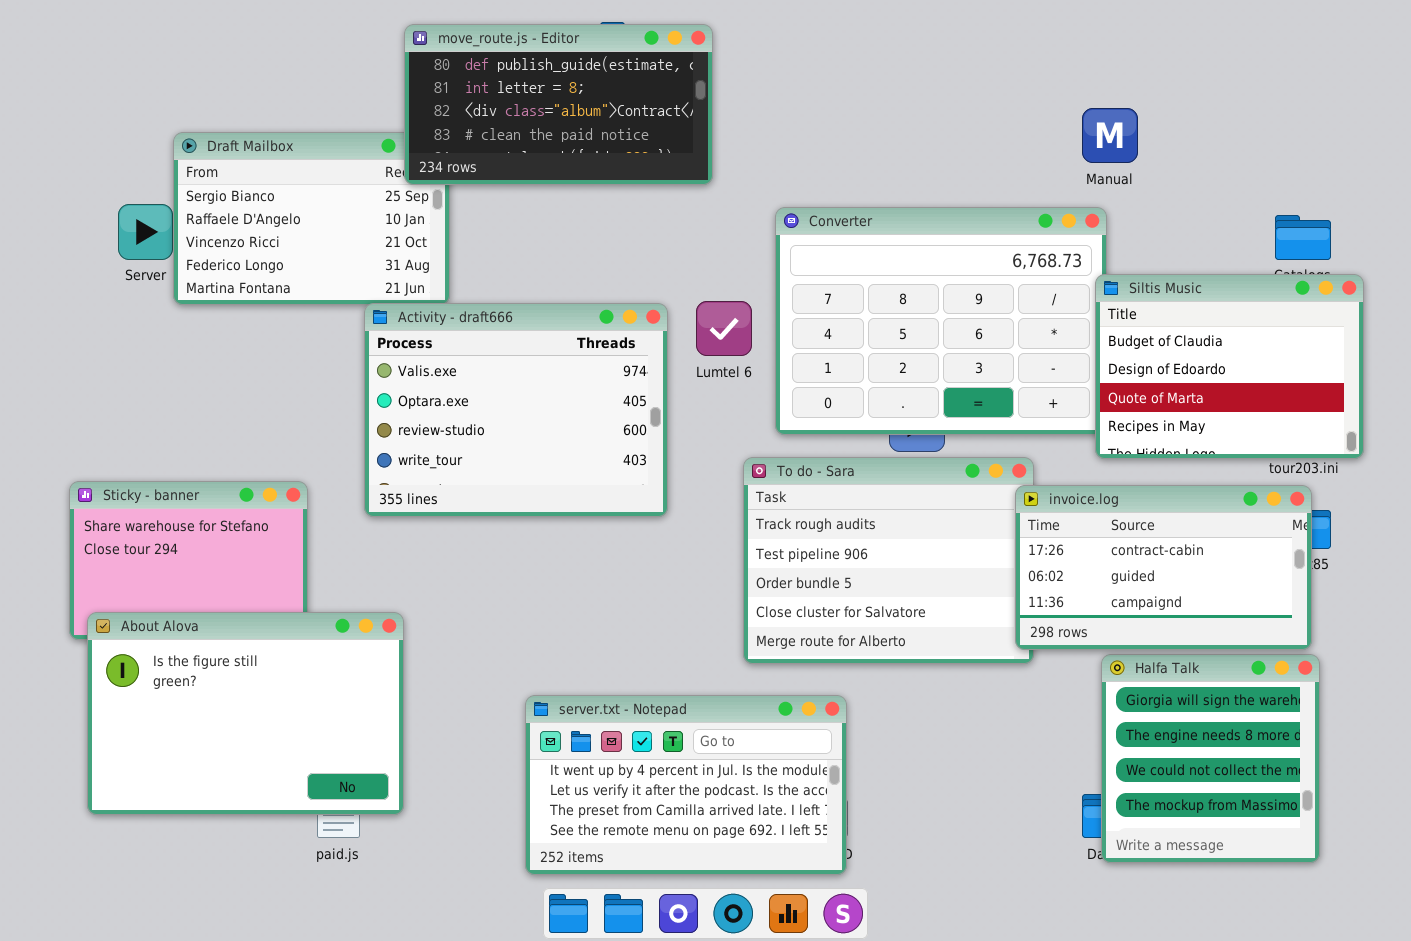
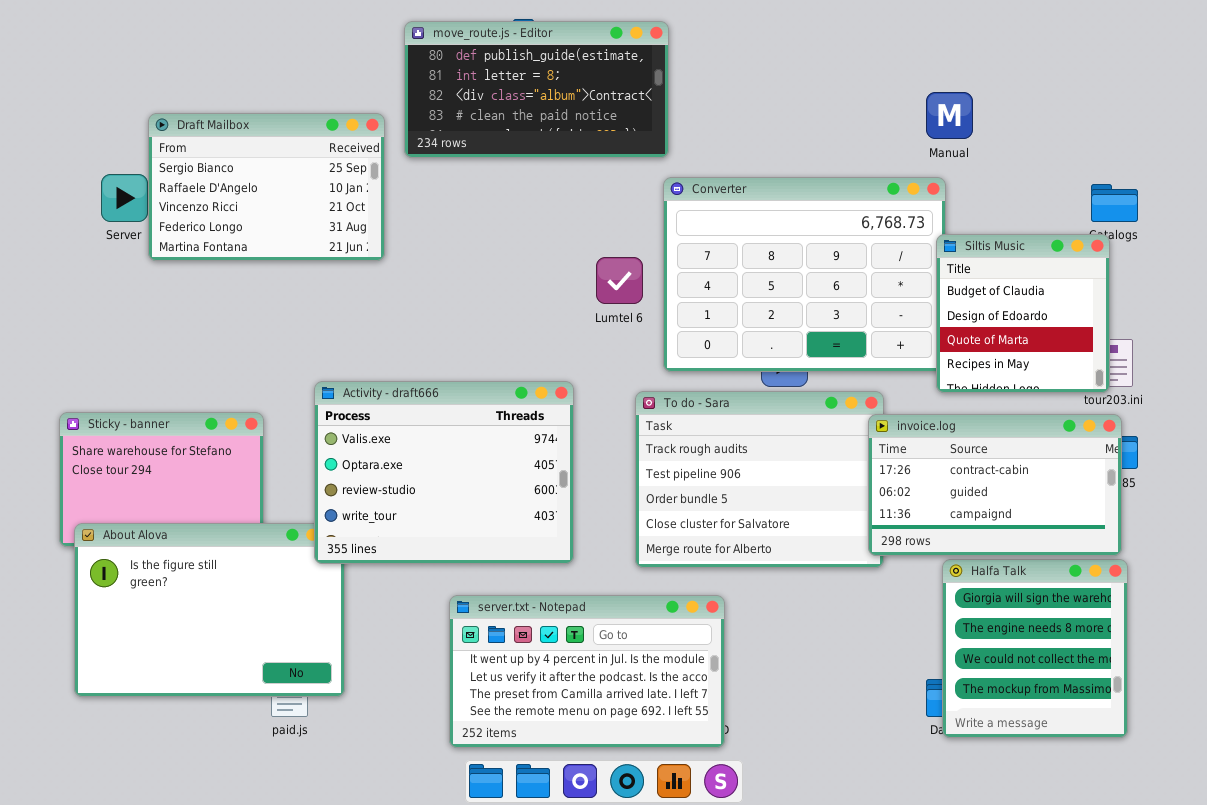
move_route.js - Editor: [404,24,713,185] -> [404,21,669,158], moved
Siltis Music: [1095,274,1364,459] -> [936,234,1110,393], resized
Activity - draft666: [364,303,668,517] -> [314,381,574,564], moved

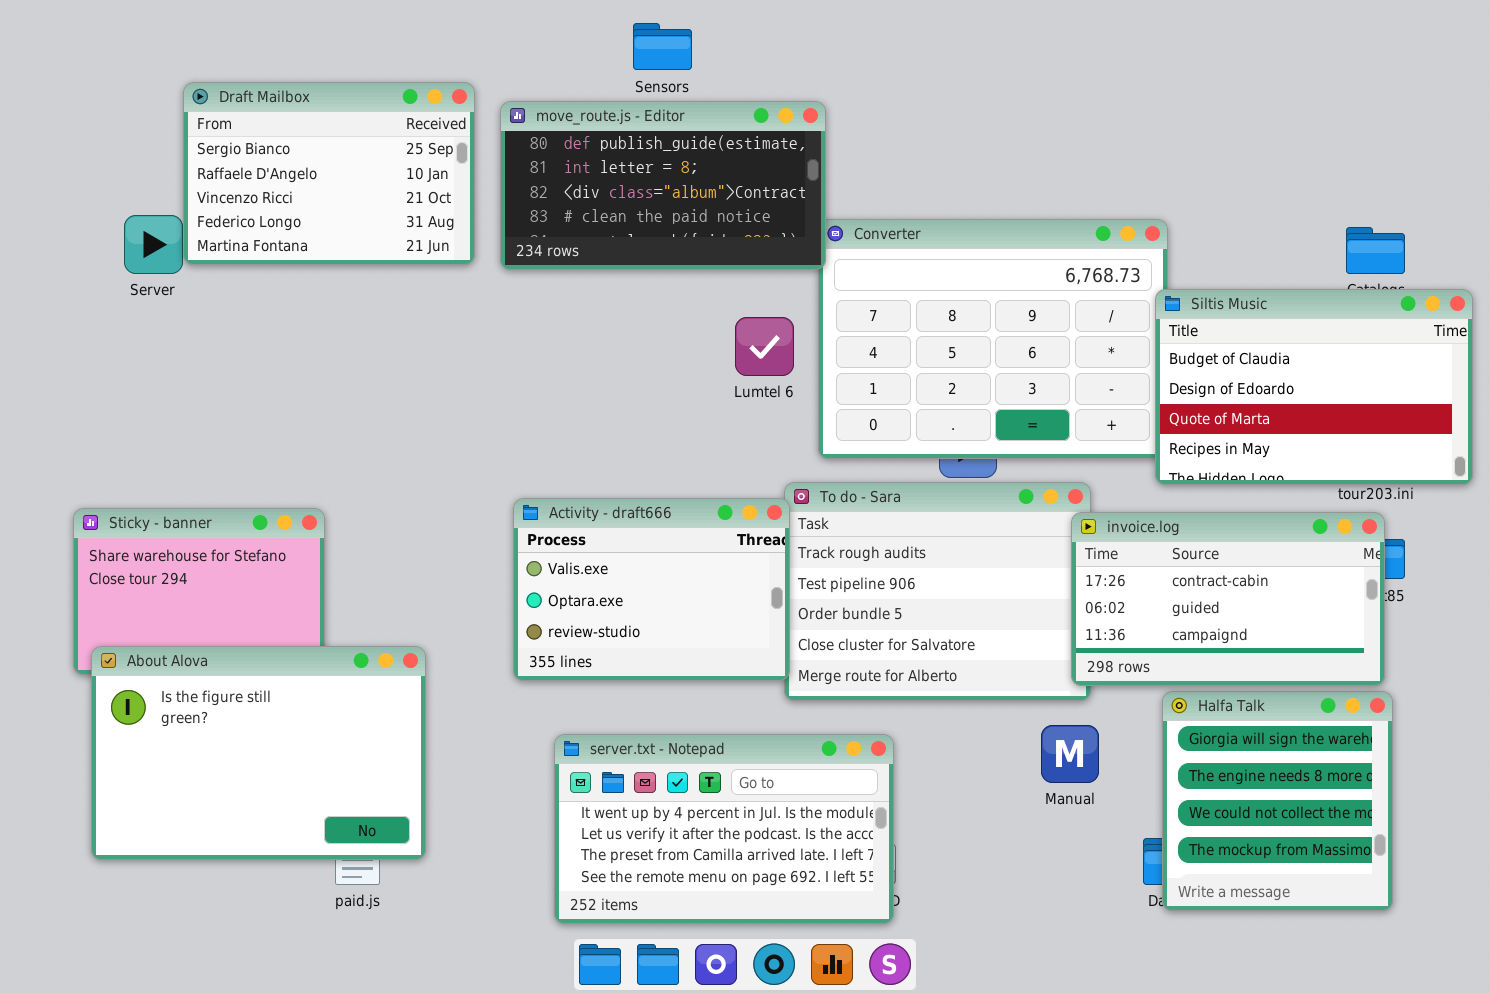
move_route.js - Editor: [404,21,669,158] -> [500,101,826,270], moved
Manual: [926,92,973,139] -> [1041,725,1099,783], moved
Draft Mailbox: [148,113,385,261] -> [183,82,475,265], moved
Siltis Music: [936,234,1110,393] -> [1155,289,1473,485], resized
Activity - draft666: [314,381,574,564] -> [513,498,790,681], moved, resized

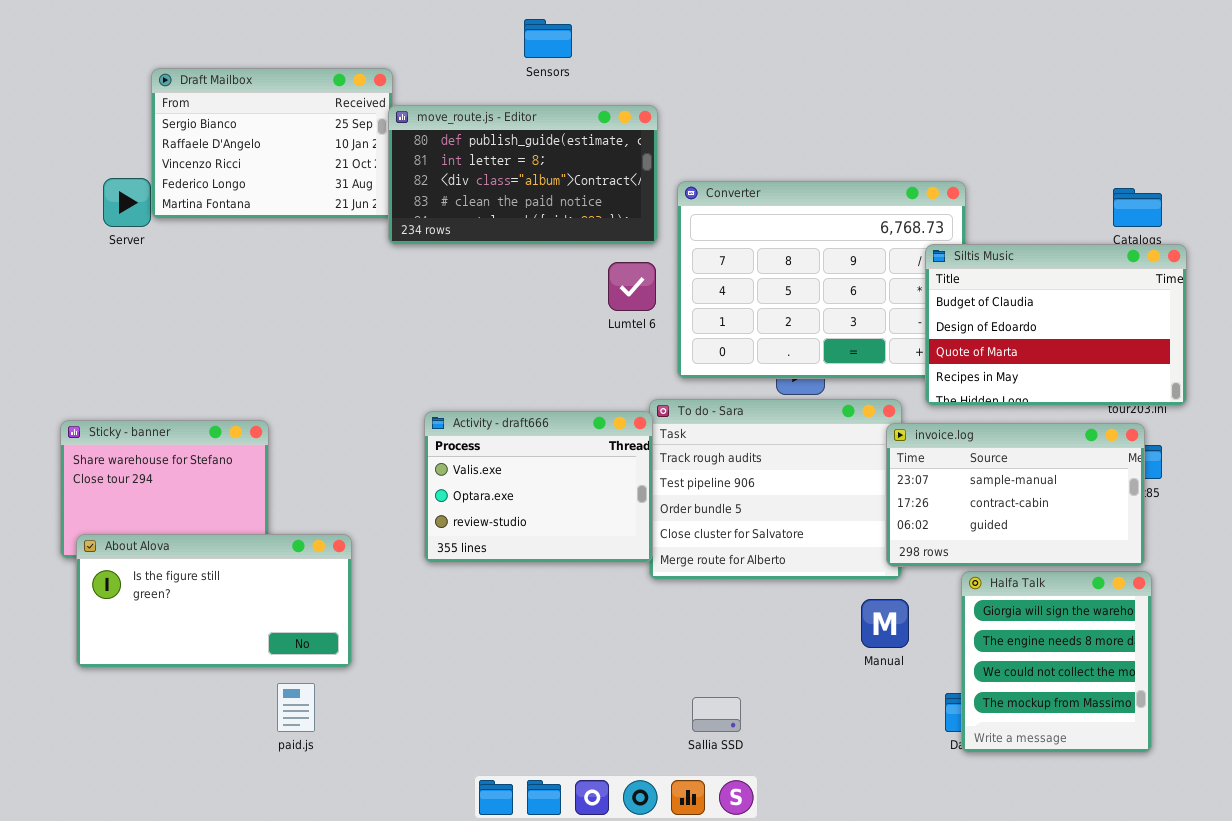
move_route.js - Editor: [500,101,826,270] -> [388,105,658,245], moved
Siltis Music: [1155,289,1473,485] -> [925,244,1187,406], moved
invoice.log: [1071,512,1385,686] -> [886,423,1145,567], scrolled up 1 row
About Alova: [91,646,426,860] -> [76,534,352,668], resized
server.txt - Notepad: [554,734,894,924] -> none, closed

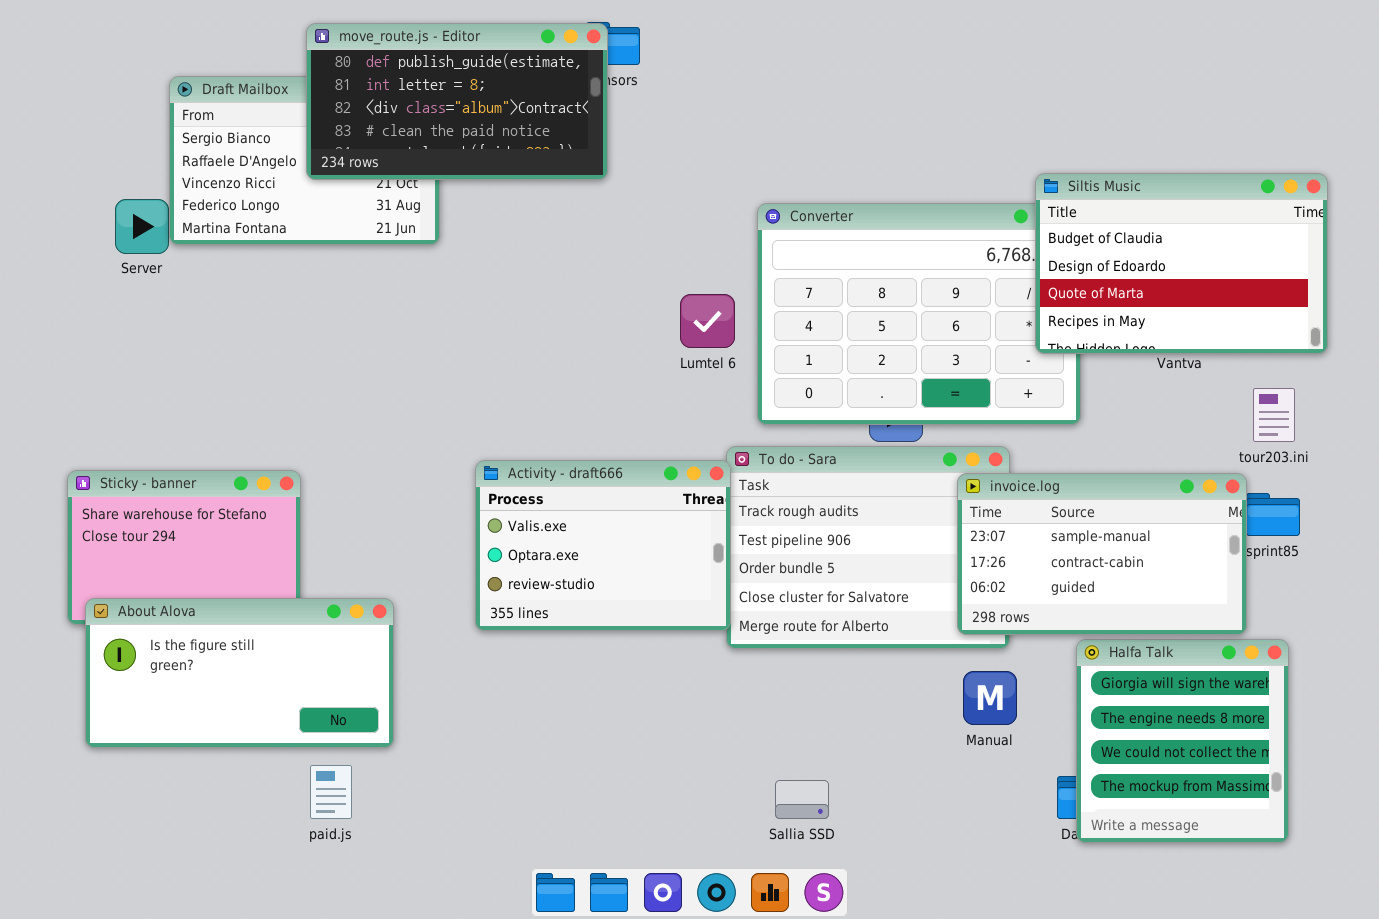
move_route.js - Editor: [388,105,658,245] -> [306,23,608,180], moved
Siltis Music: [925,244,1187,406] -> [1035,173,1328,354], moved
invoice.log: [886,423,1145,567] -> [957,473,1247,635], moved

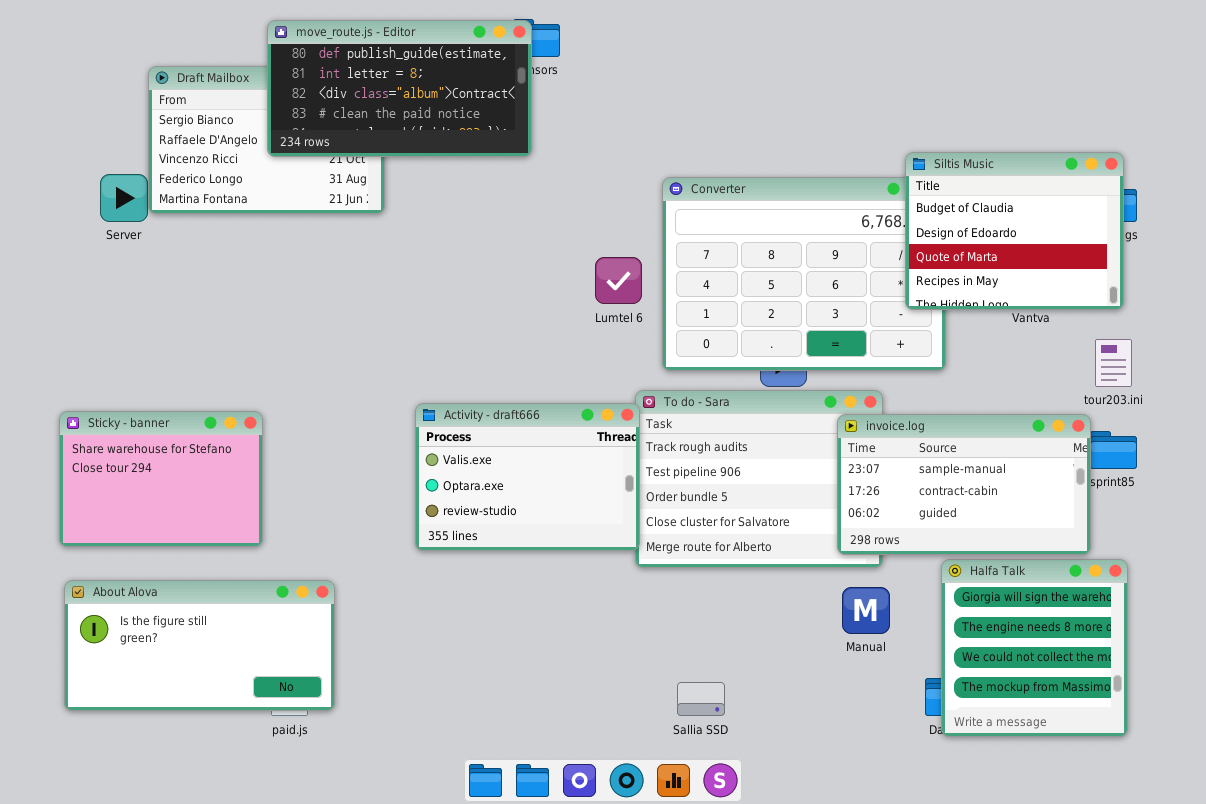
Siltis Music: [1035,173,1328,354] -> [905,152,1124,310], resized
About Alova: [85,598,394,748] -> [64,580,335,711], moved

